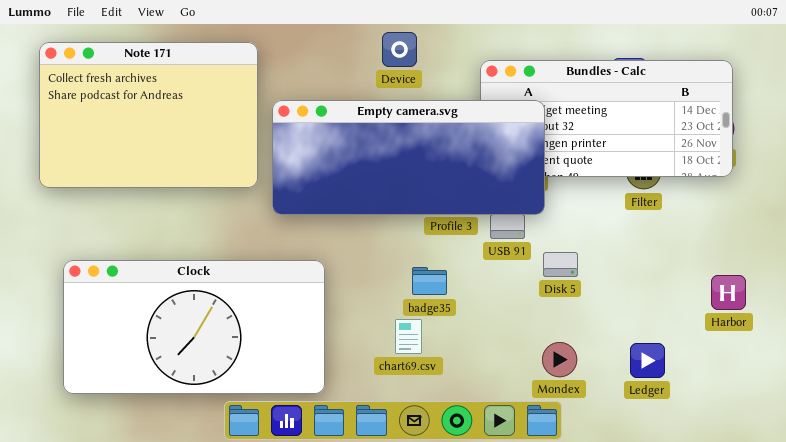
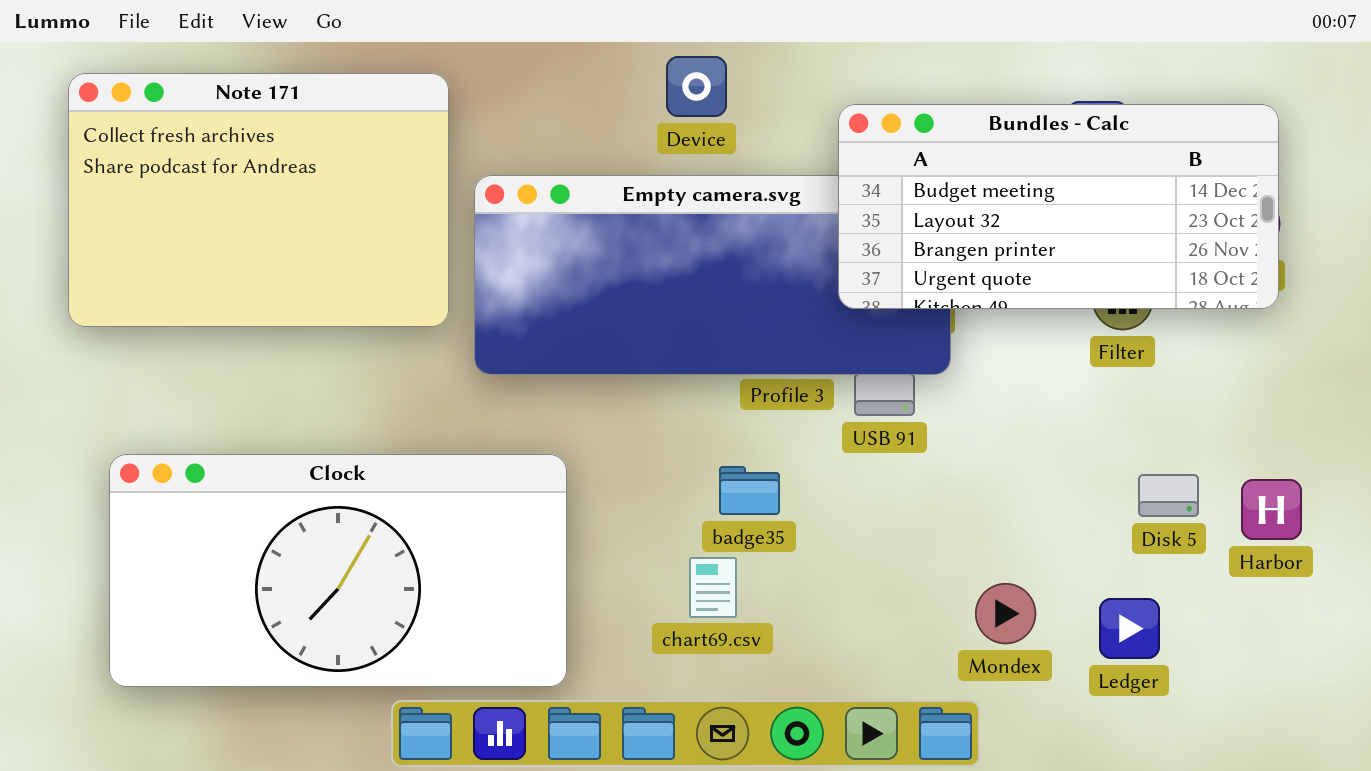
Bundles - Calc: [480,60,733,177] -> [838,104,1279,309], raised
Disk 5: [543,252,578,277] -> [1138,474,1199,517], moved
Mondex: [542,342,577,377] -> [975,583,1036,644], moved

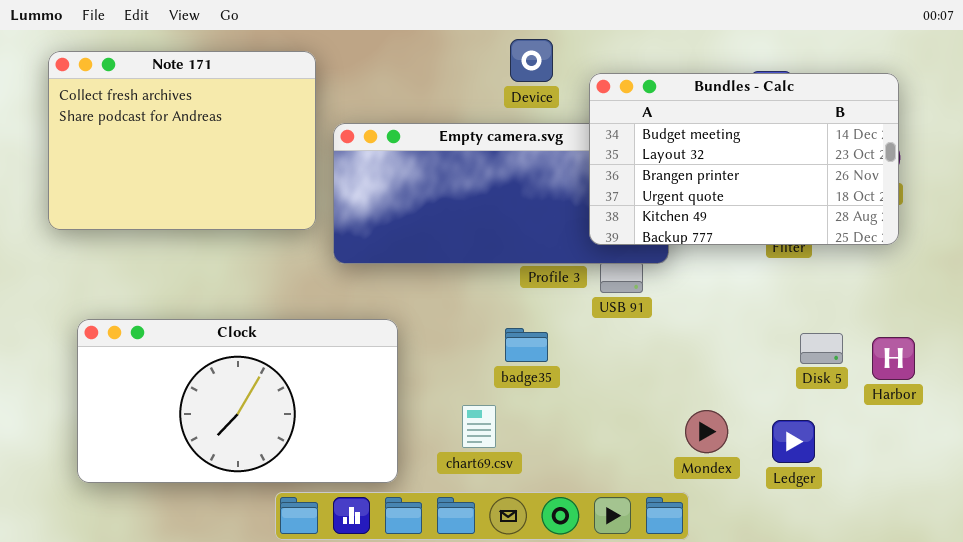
Device: [666,56,727,117] -> [510,39,553,82], moved
Bundles - Calc: [838,104,1279,309] -> [589,73,899,245], resized
chart69.csv: [689,557,737,618] -> [462,405,496,448], moved

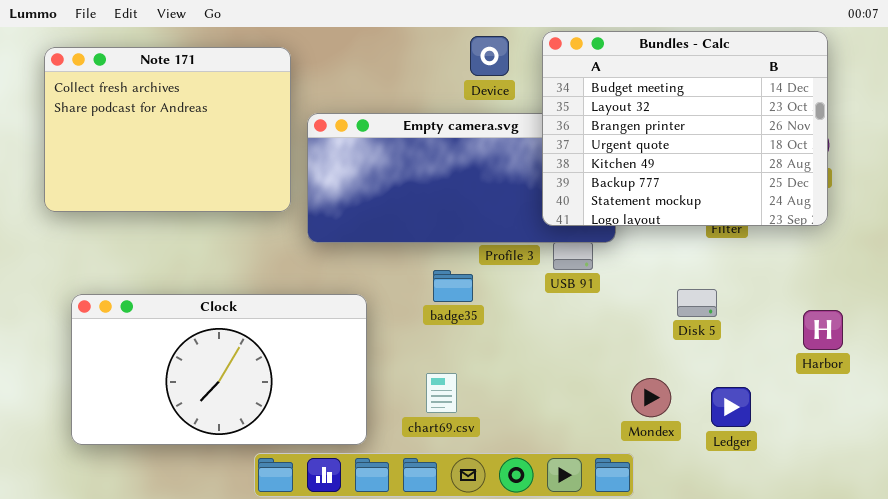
Bundles - Calc: [589,73,899,245] -> [542,31,828,226], resized
badge35: [505,328,548,362] -> [433,270,473,302], moved
Disk 5: [800,333,843,364] -> [677,289,717,317], moved

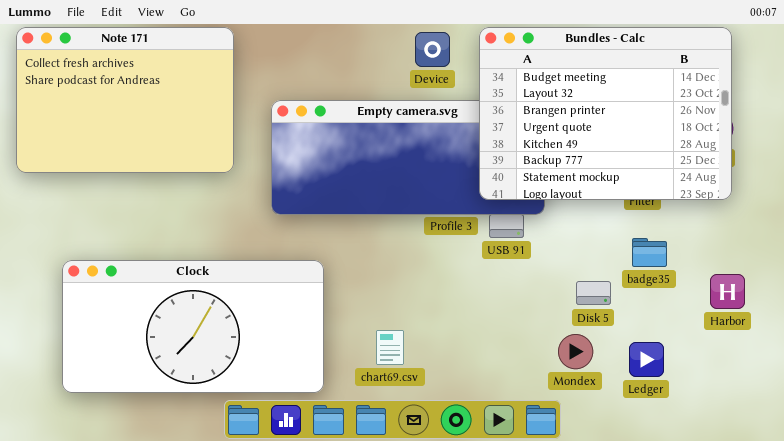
Note 171: [44,47,291,212] -> [16,27,234,173], moved
badge35: [433,270,473,302] -> [632,238,667,267], moved
Disk 5: [677,289,717,317] -> [576,281,611,305], moved

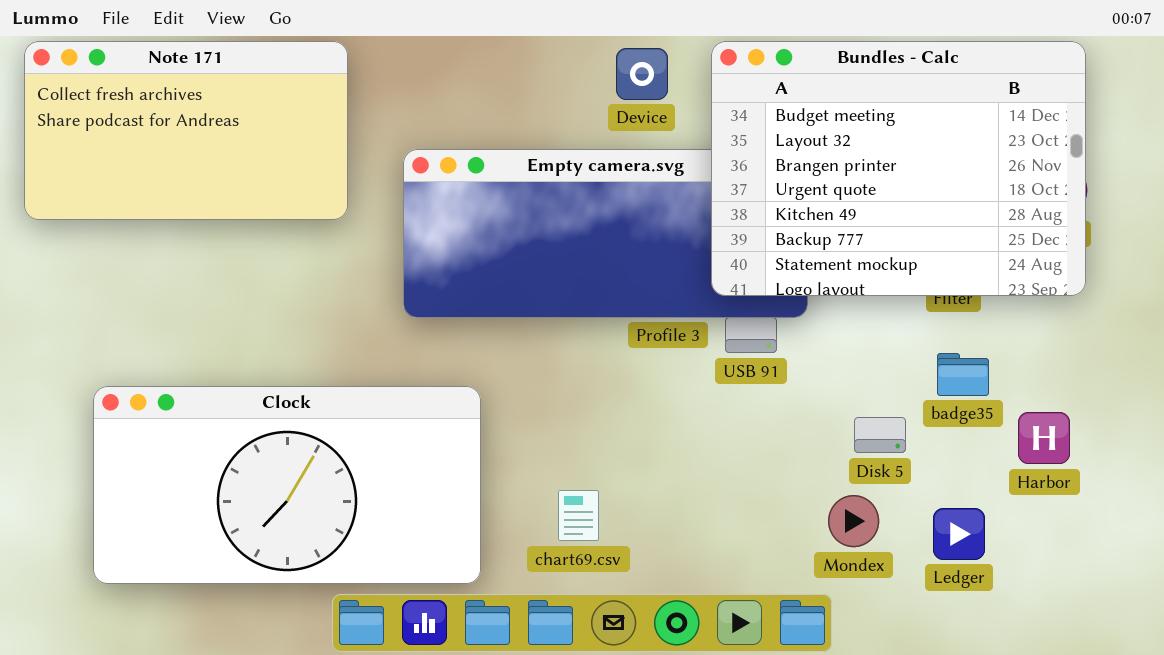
Note 171: [16,27,234,173] -> [24,41,348,220], resized
Harbor: [710,274,745,309] -> [1018,412,1070,464], moved

